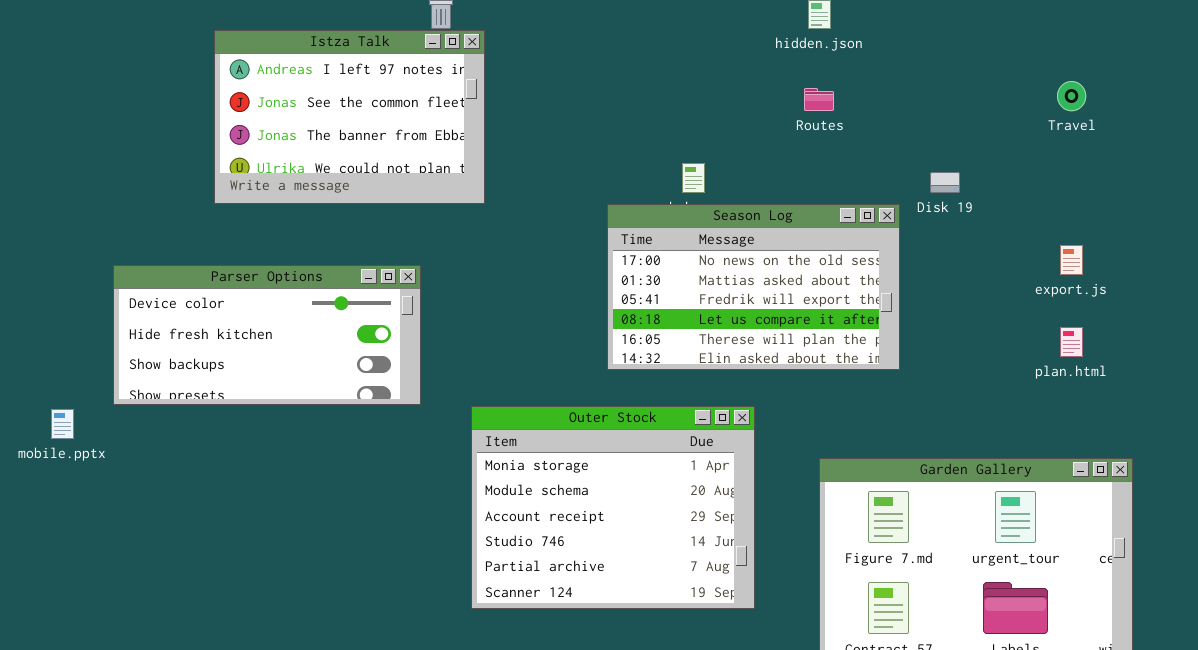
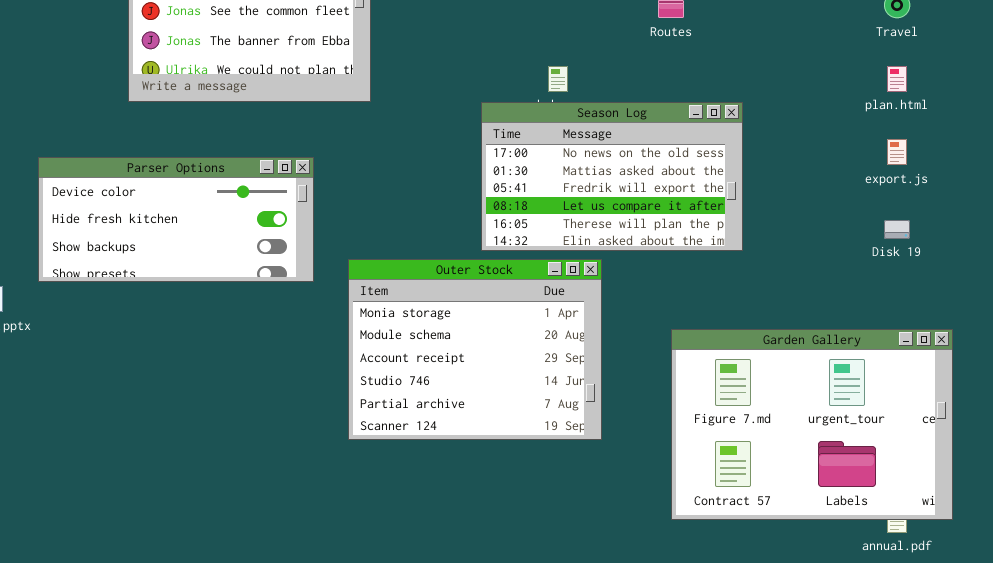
Disk 19: [930,172,960,193] -> [884,220,910,239], moved
plan.html: [1060,327,1083,357] -> [887,66,907,92], moved
Outer Stock: [471,406,755,609] -> [348,259,602,440], moved

